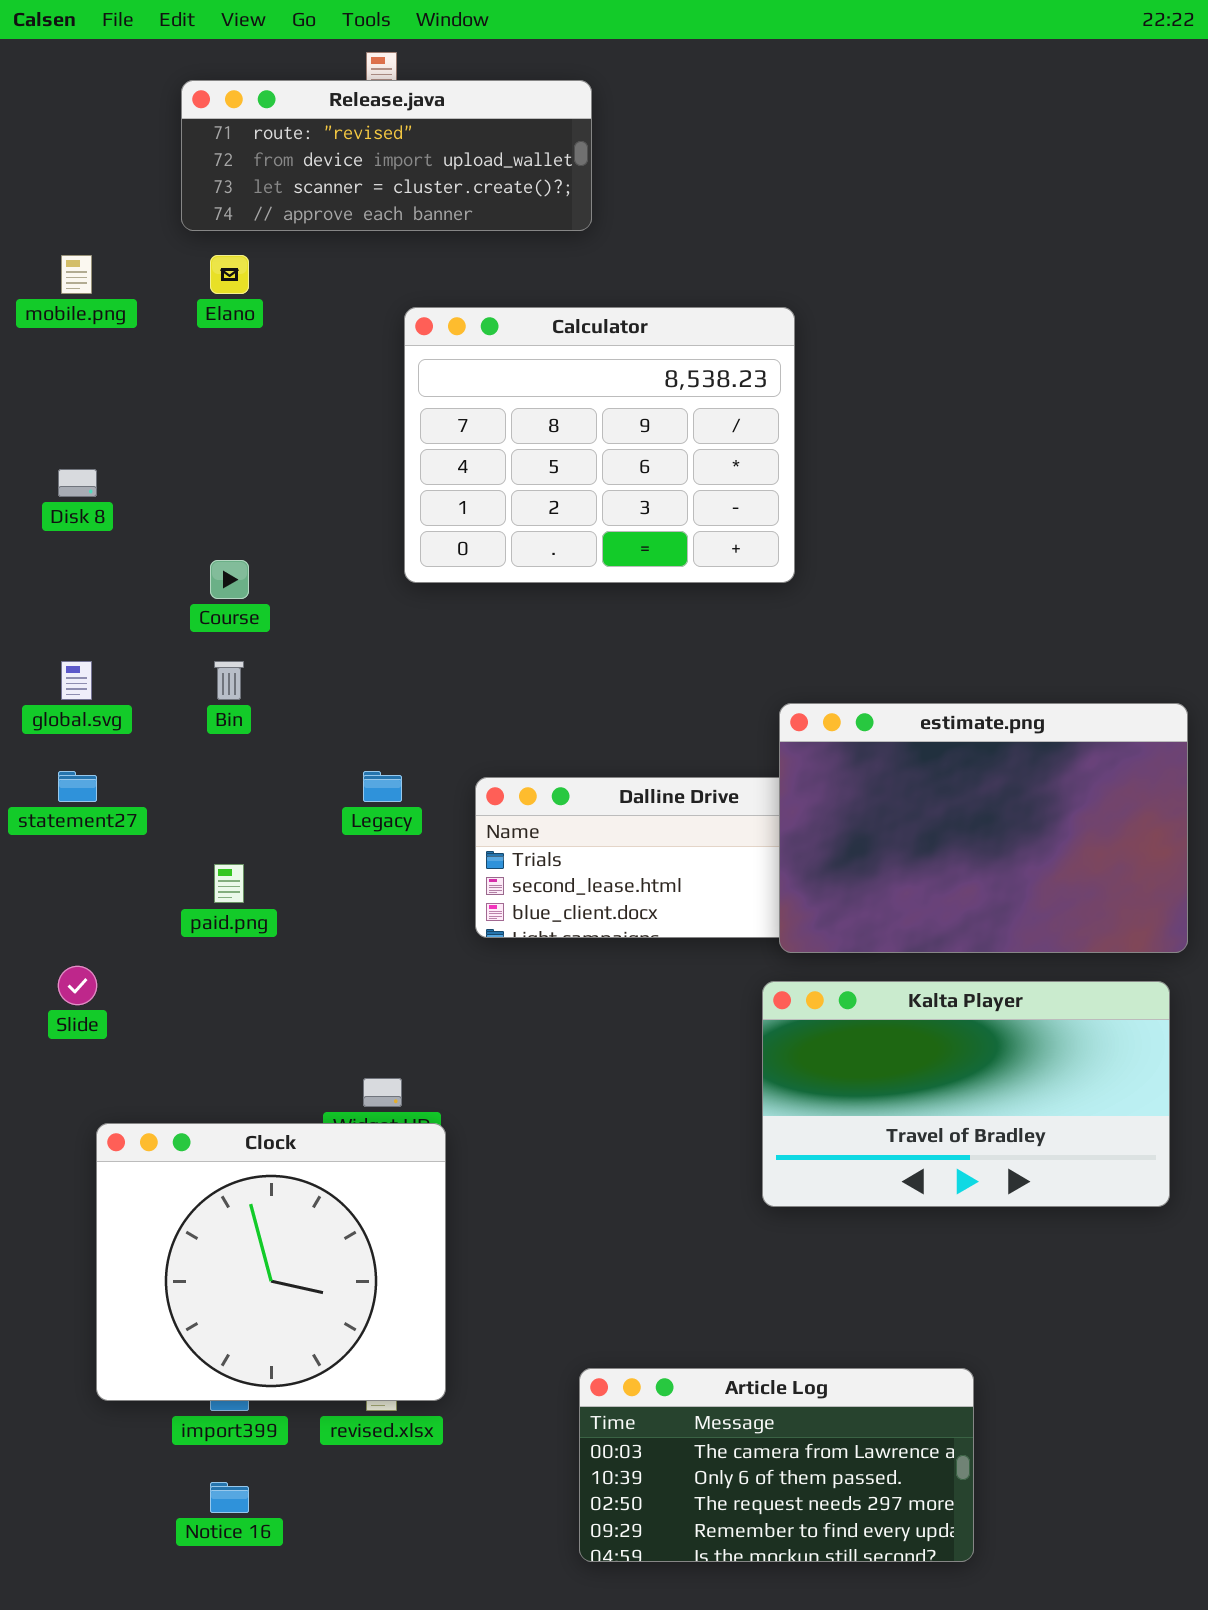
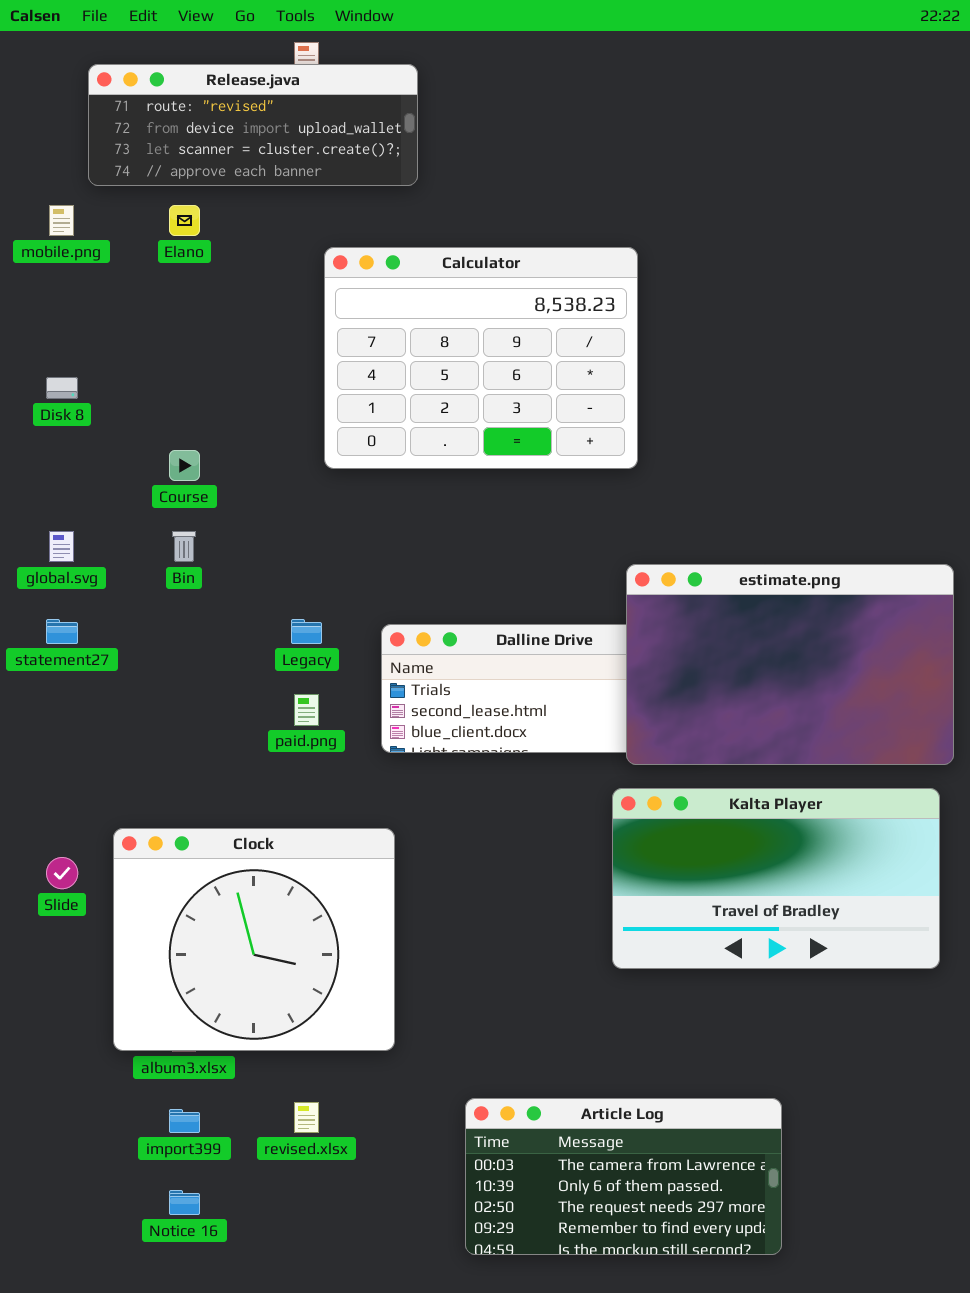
Release.java: [181,80,592,231] -> [88,64,418,186], moved
paid.png: [214,864,244,903] -> [294,694,319,726], moved
Slide: [58,966,97,1005] -> [46,857,78,889], moved
Clock: [96,1123,446,1401] -> [113,828,395,1051], moved

